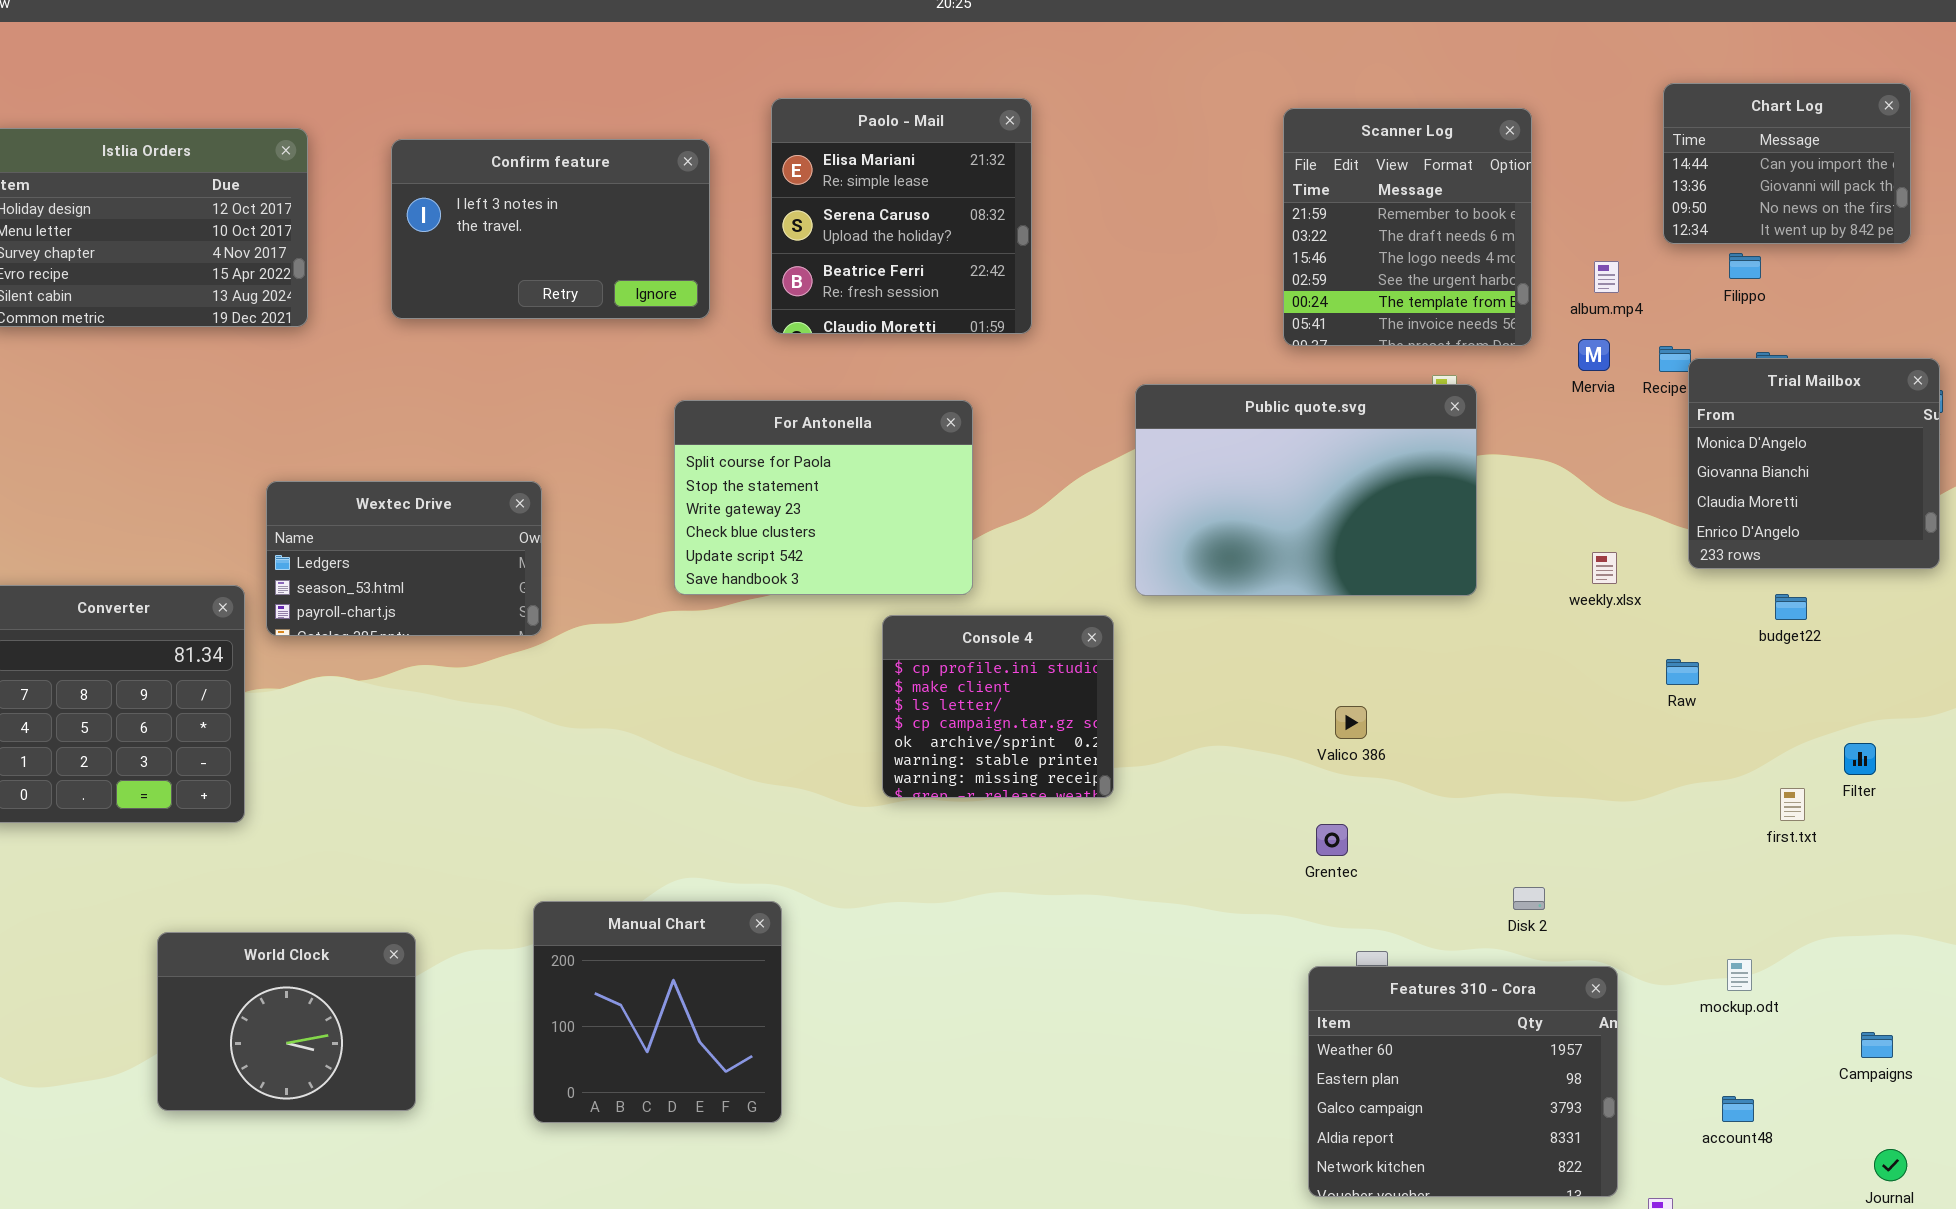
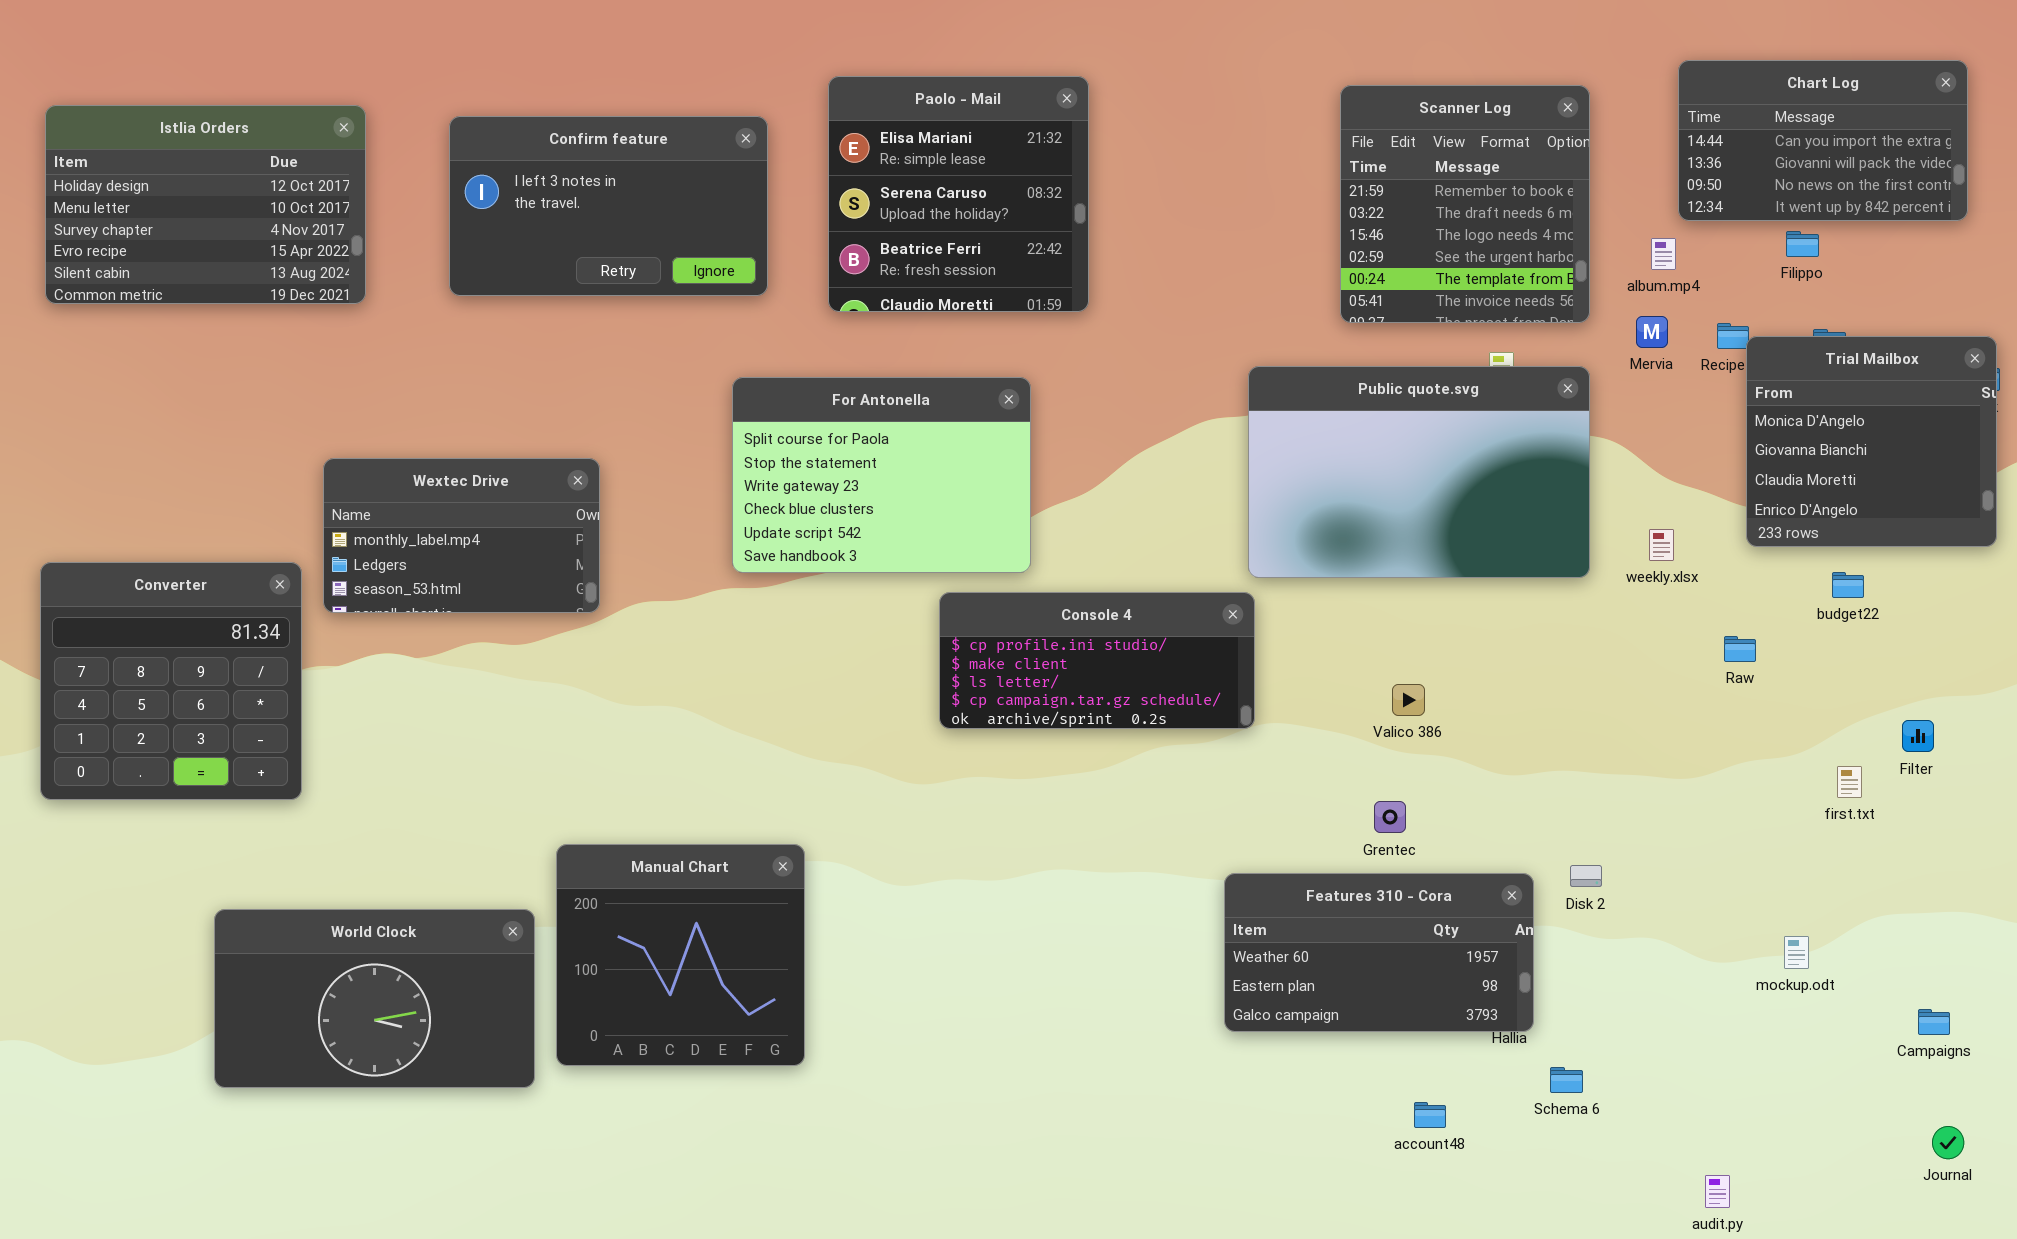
Chart Log: [1663,83,1911,244] -> [1678,60,1968,221], resized
Public quote.svg: [1135,384,1477,596] -> [1248,366,1590,578], moved
Wextec Drive: [266,481,542,636] -> [323,458,600,613], scrolled up 1 row
Console 4: [882,615,1114,798] -> [939,592,1255,729], resized
Manual Chart: [533,901,782,1123] -> [556,844,805,1066], moved
World Clock: [157,932,416,1111] -> [214,909,535,1088], resized
Features 310 - Cora: [1308,966,1618,1197] -> [1224,873,1534,1032], moved, resized
account48: [1722,1096,1754,1122] -> [1414,1102,1446,1128], moved

